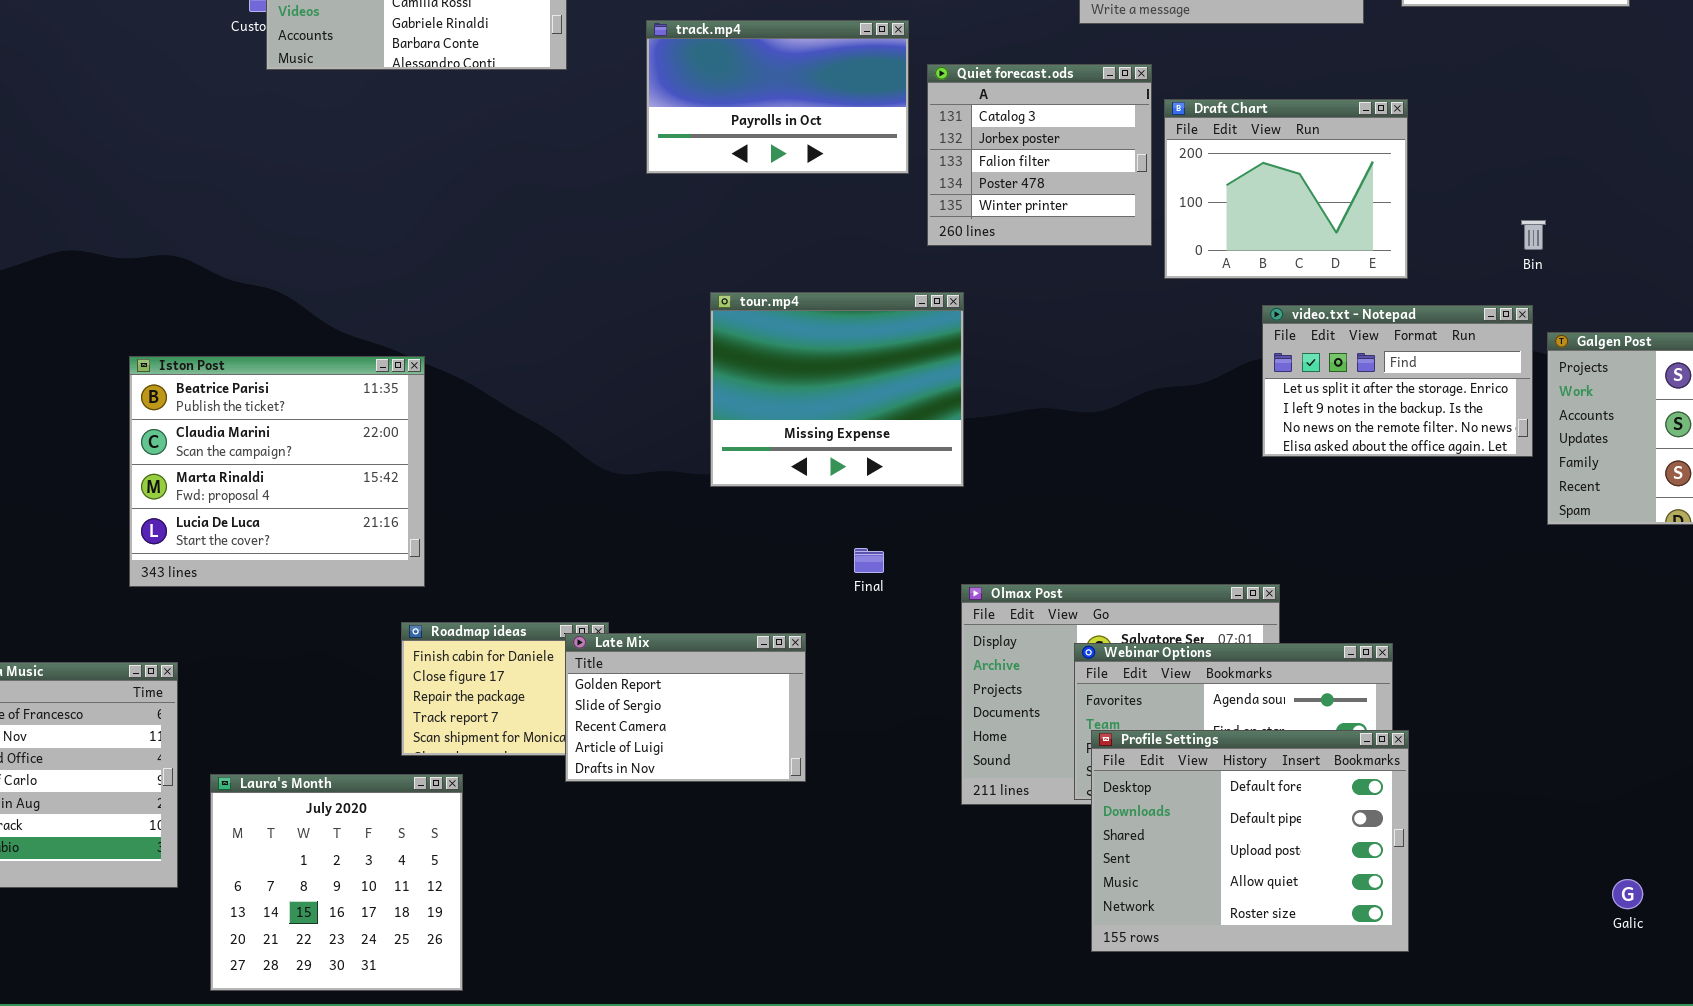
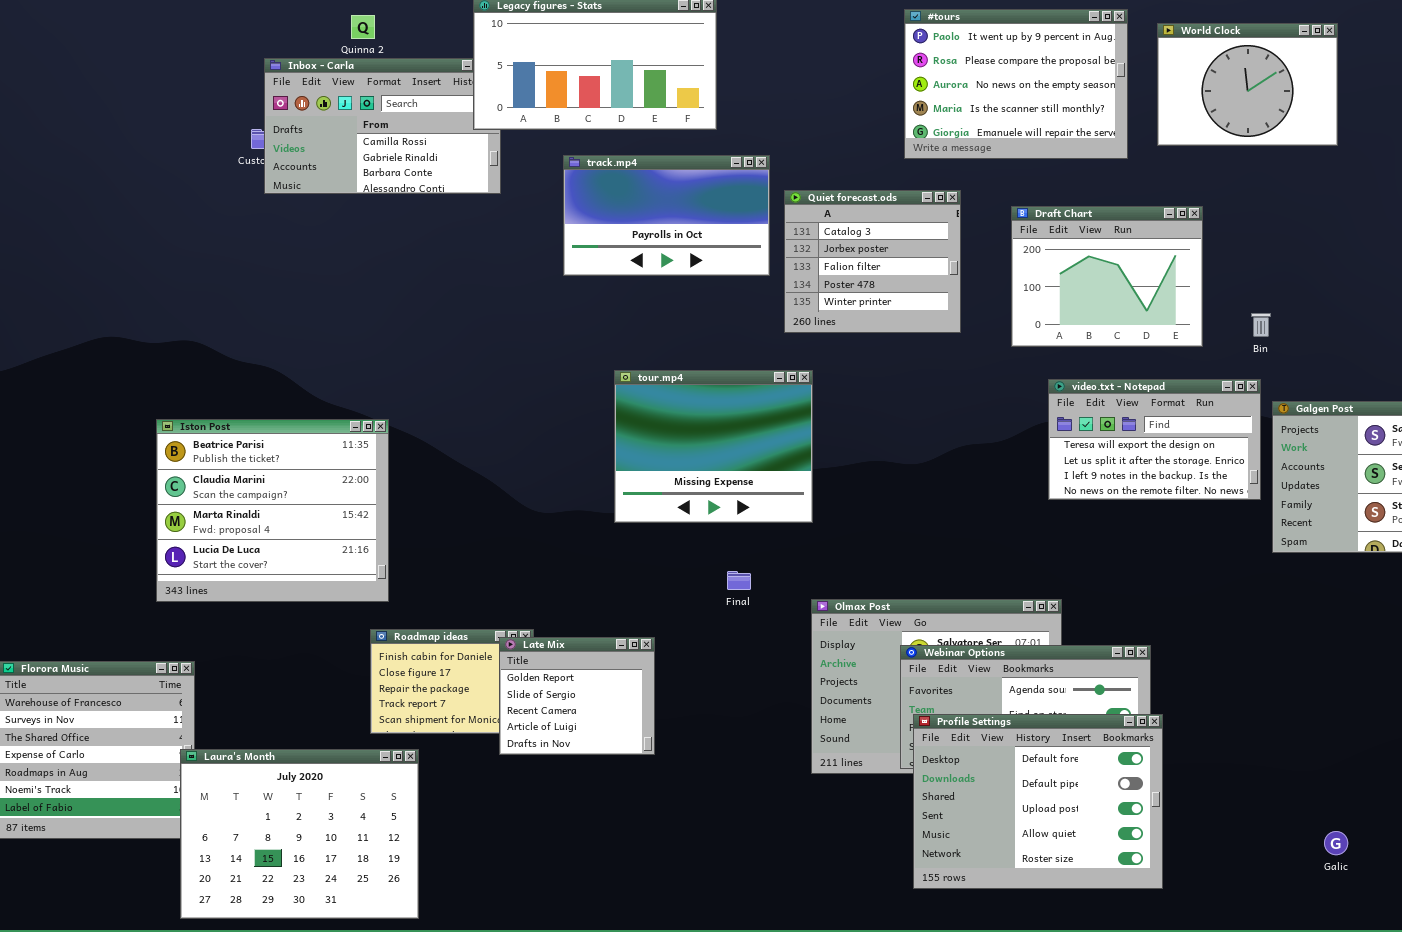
Draft Chart: [1164,99,1408,279] -> [1011,206,1203,347], moved
video.txt - Notepad: [1262,305,1533,457] -> [1048,379,1261,500], scrolled up 1 row
Late Mix: [565,633,806,782] -> [499,637,655,755], resized
Laura's Month: [210,774,463,991] -> [180,749,419,919], resized

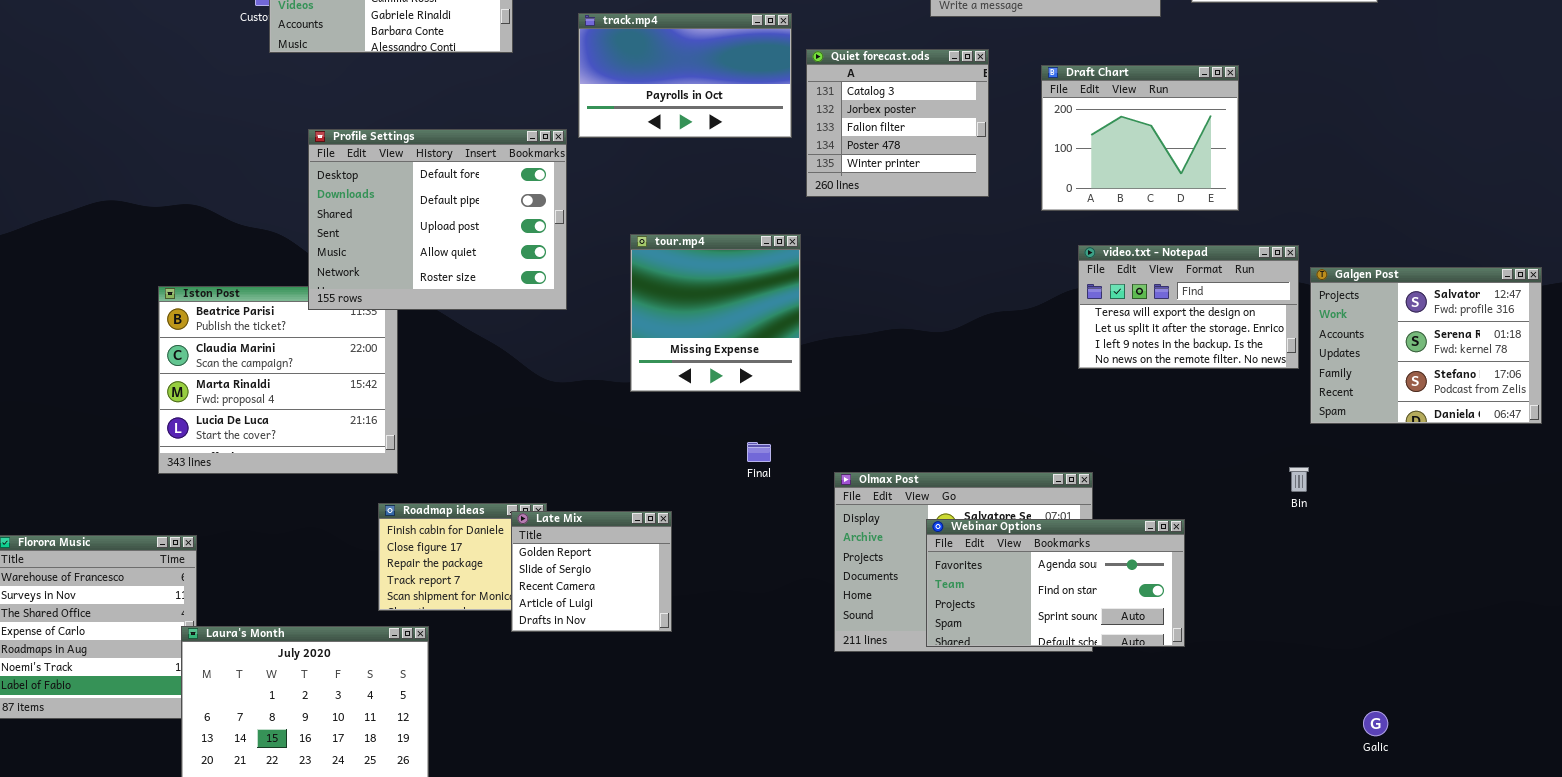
Bin: [1251,313,1271,337] -> [1289,467,1309,492], moved
tour.mp4: [614,370,813,523] -> [630,234,801,392], resized
Profile Settings: [913,714,1163,889] -> [308,129,567,310], moved

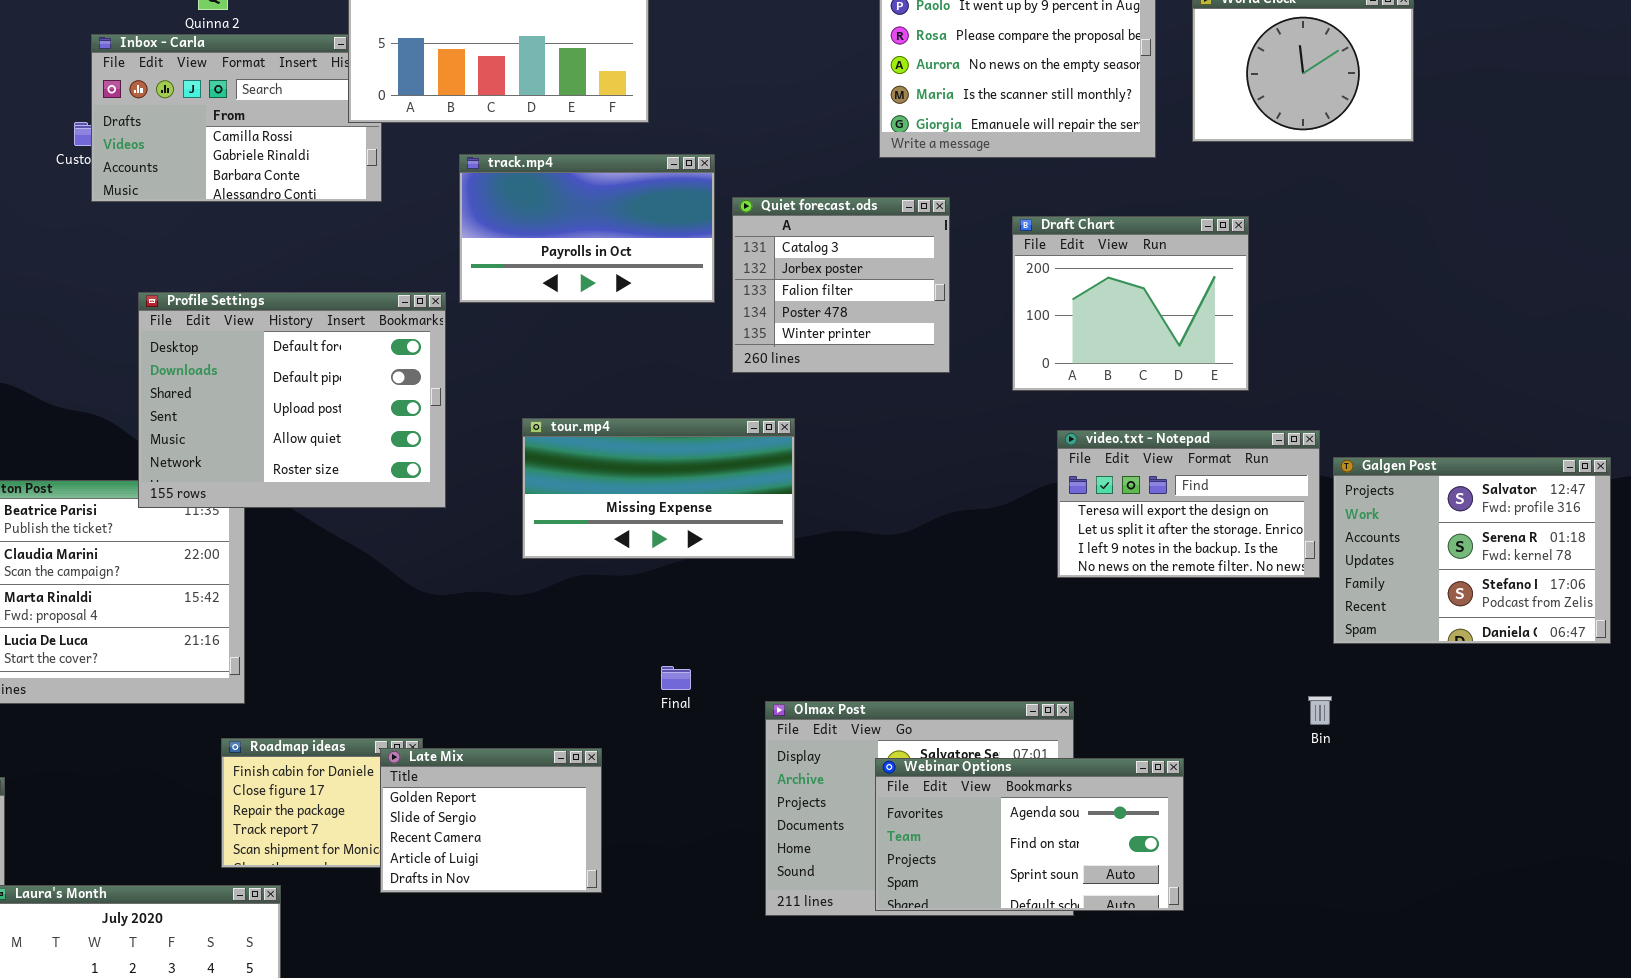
tour.mp4: [630,234,801,392] -> [522,418,795,559], resized
Late Mix: [511,511,672,632] -> [380,748,602,893], resized

